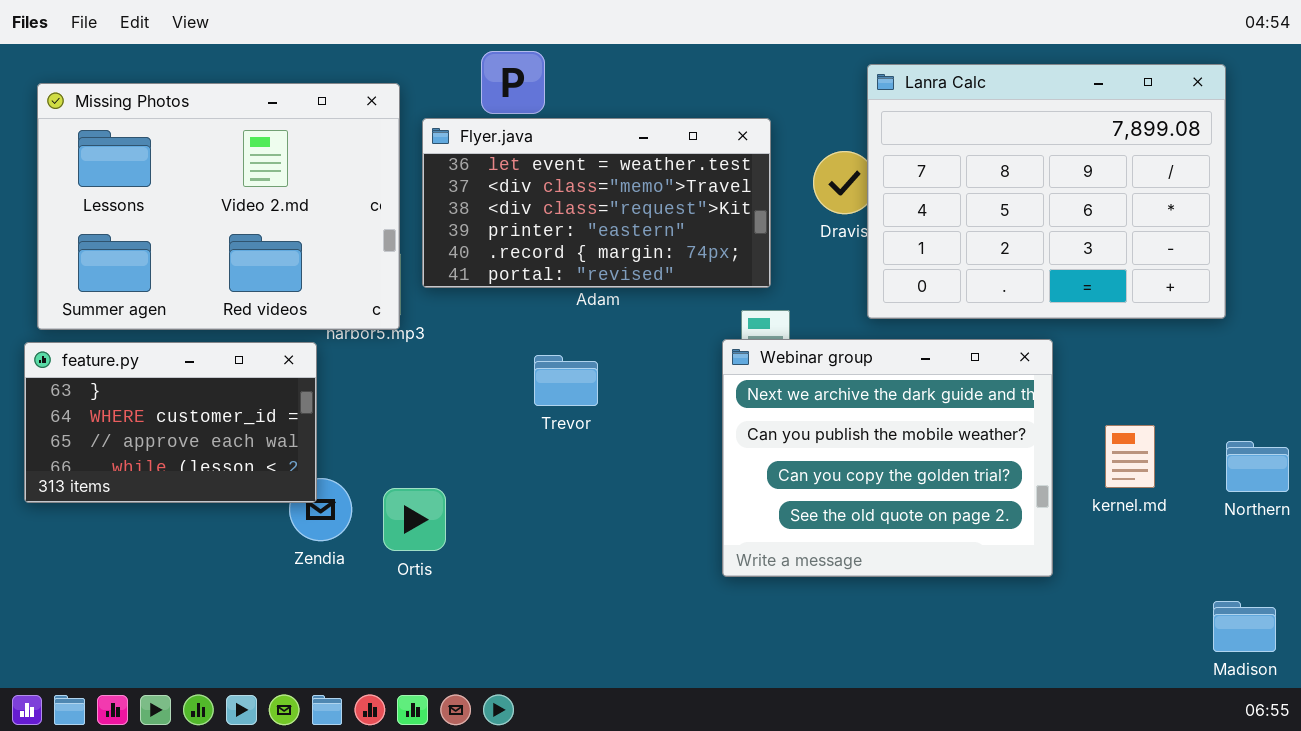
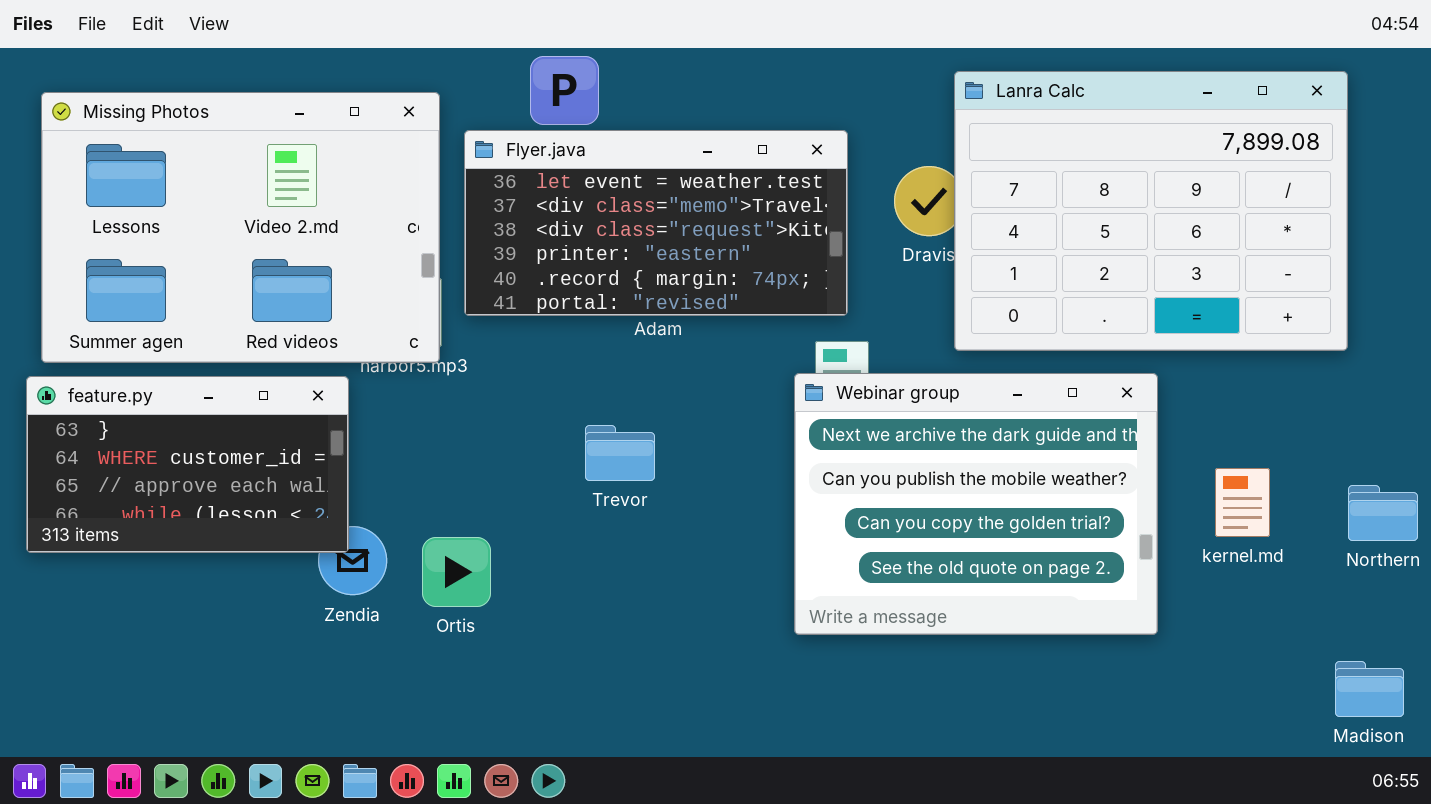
Trevor: [534,355,598,406] -> [585,425,655,481], moved

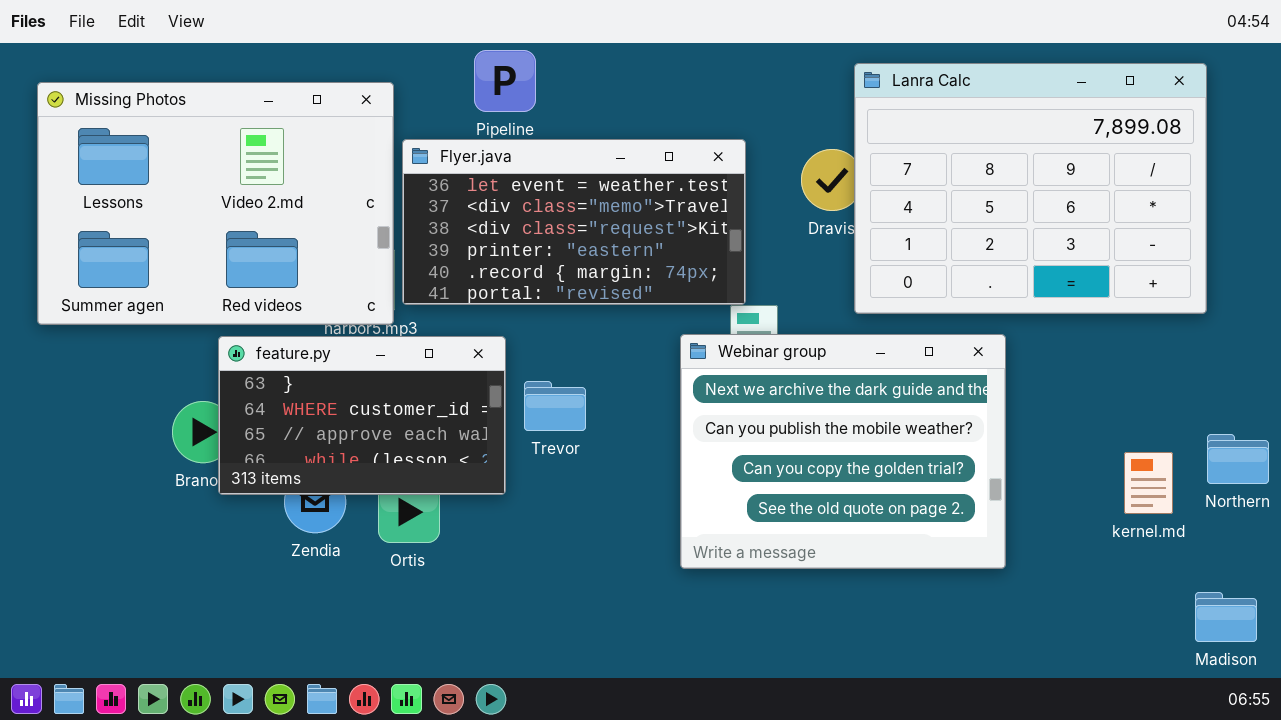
Flyer.java: [464,130,848,316] -> [402,139,746,305], moved
Webinar group: [794,373,1158,635] -> [680,334,1006,569], moved
feature.py: [26,376,349,553] -> [218,336,506,495], moved
kernel.md: [1215,468,1270,537] -> [1124,452,1173,514], moved

